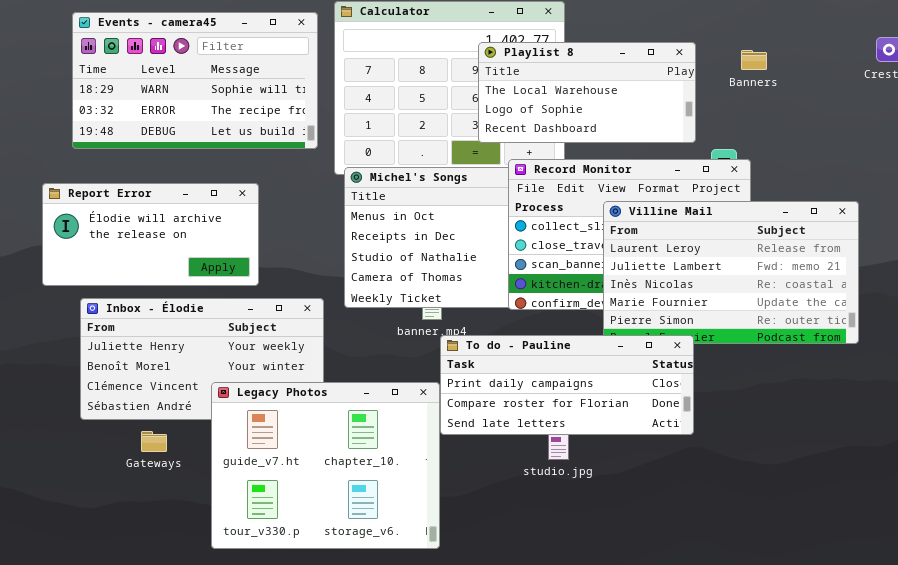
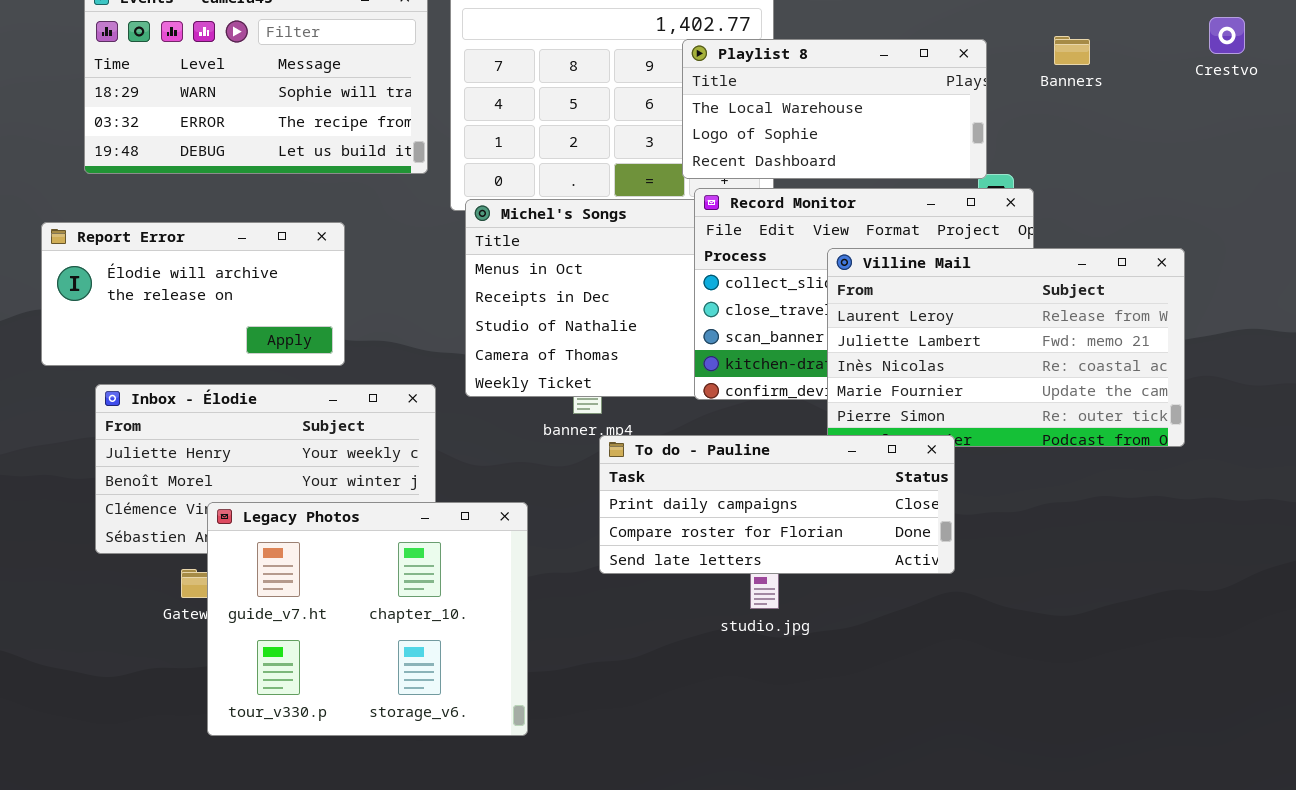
Playlist 8: [478,42,696,143] -> [682,39,987,179], moved
Banners: [741,50,767,70] -> [1054,36,1090,65], moved
Legacy Photos: [211,382,440,549] -> [207,502,528,736], moved

